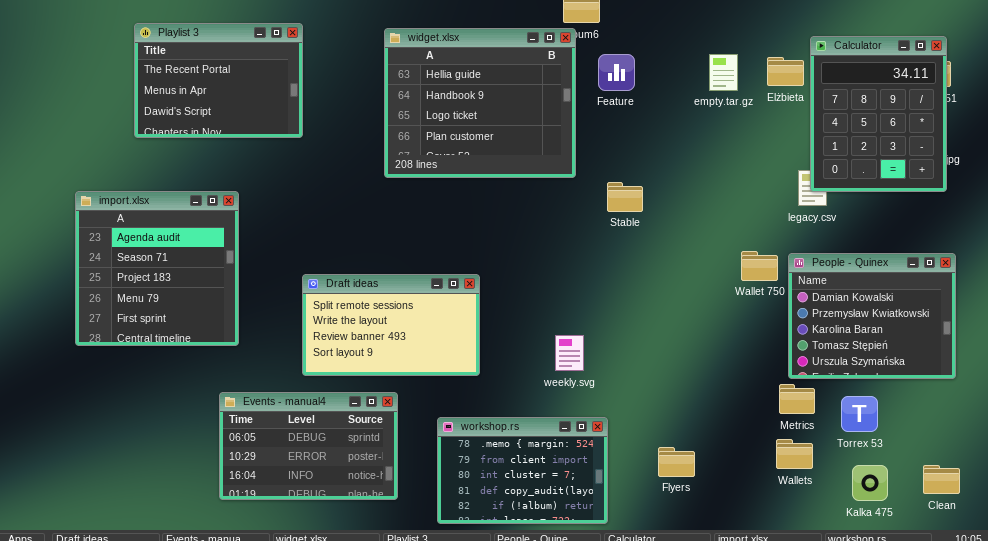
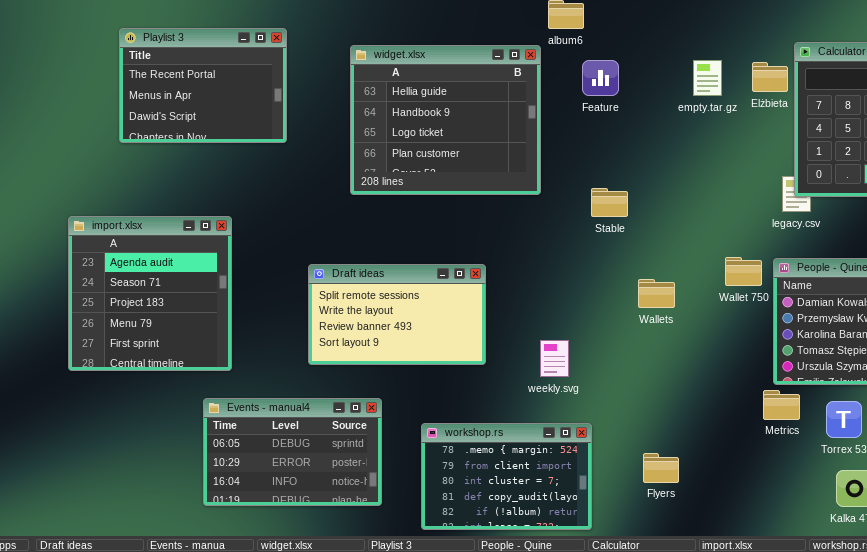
widget.xlsx: [384,28,576,178] -> [350,45,541,195], moved
import.xlsx: [75,191,239,346] -> [68,216,232,371], moved
Draft ideas: [302,274,480,376] -> [308,264,486,365], moved
Wallets: [776,439,813,469] -> [638,279,675,308], moved

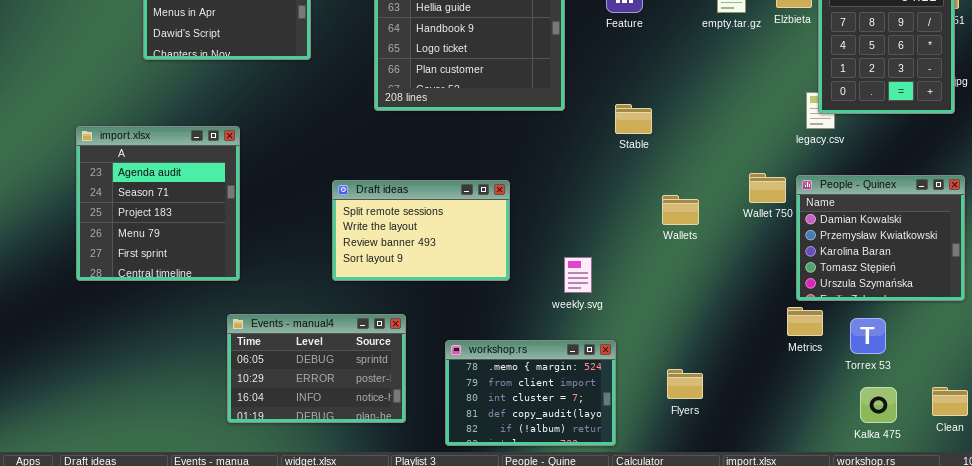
import.xlsx: [68,216,232,371] -> [76,126,240,281], moved

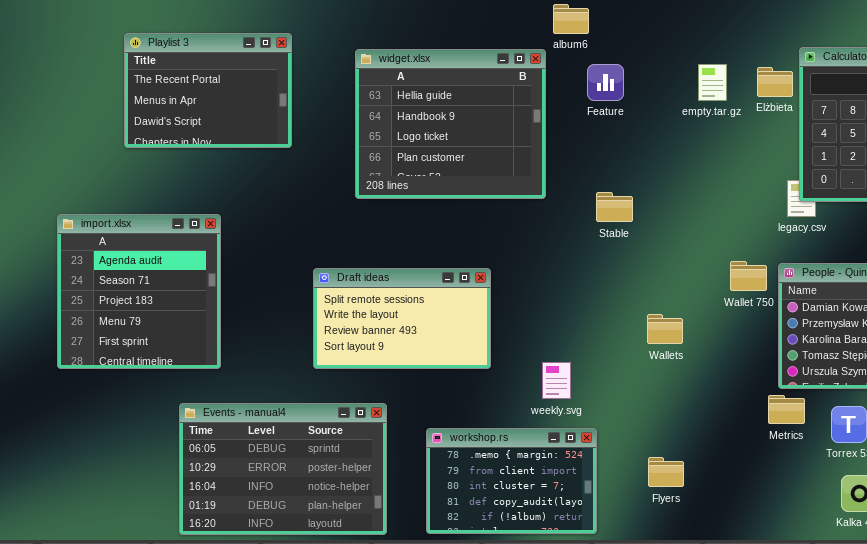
Wallets: [662,195,699,225] -> [647,314,683,344], moved
weekly.svg: [564,257,592,293] -> [542,362,571,399], moved
Events - manual4: [227,314,406,423] -> [179,403,387,535], resized

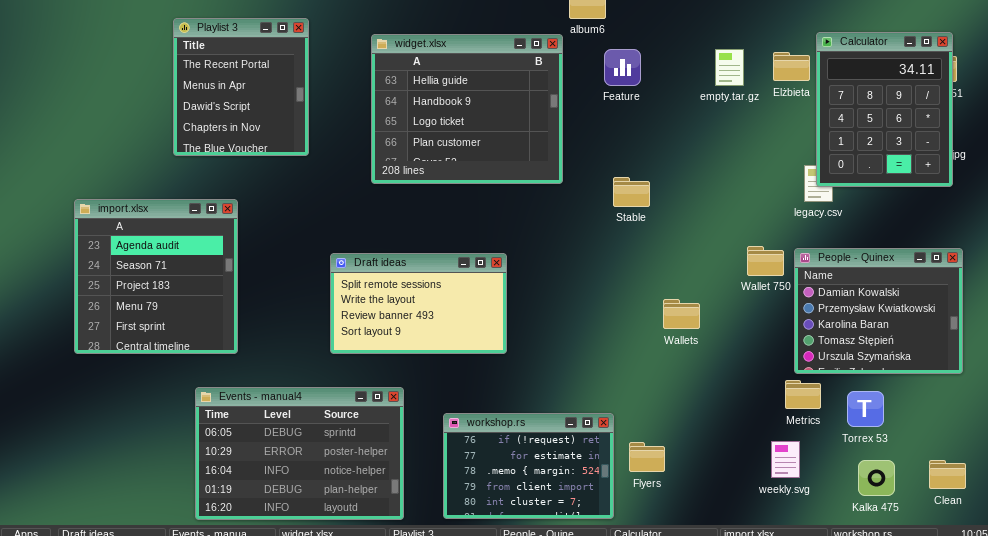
Playlist 3: [124,33,292,148] -> [173,18,309,156], resized
weekly.svg: [542,362,571,399] -> [771,441,800,478], moved
workshop.rs: [426,428,597,534] -> [443,413,614,519], scrolled up 2 rows
Flyers: [648,457,684,487] -> [629,442,665,472], moved

